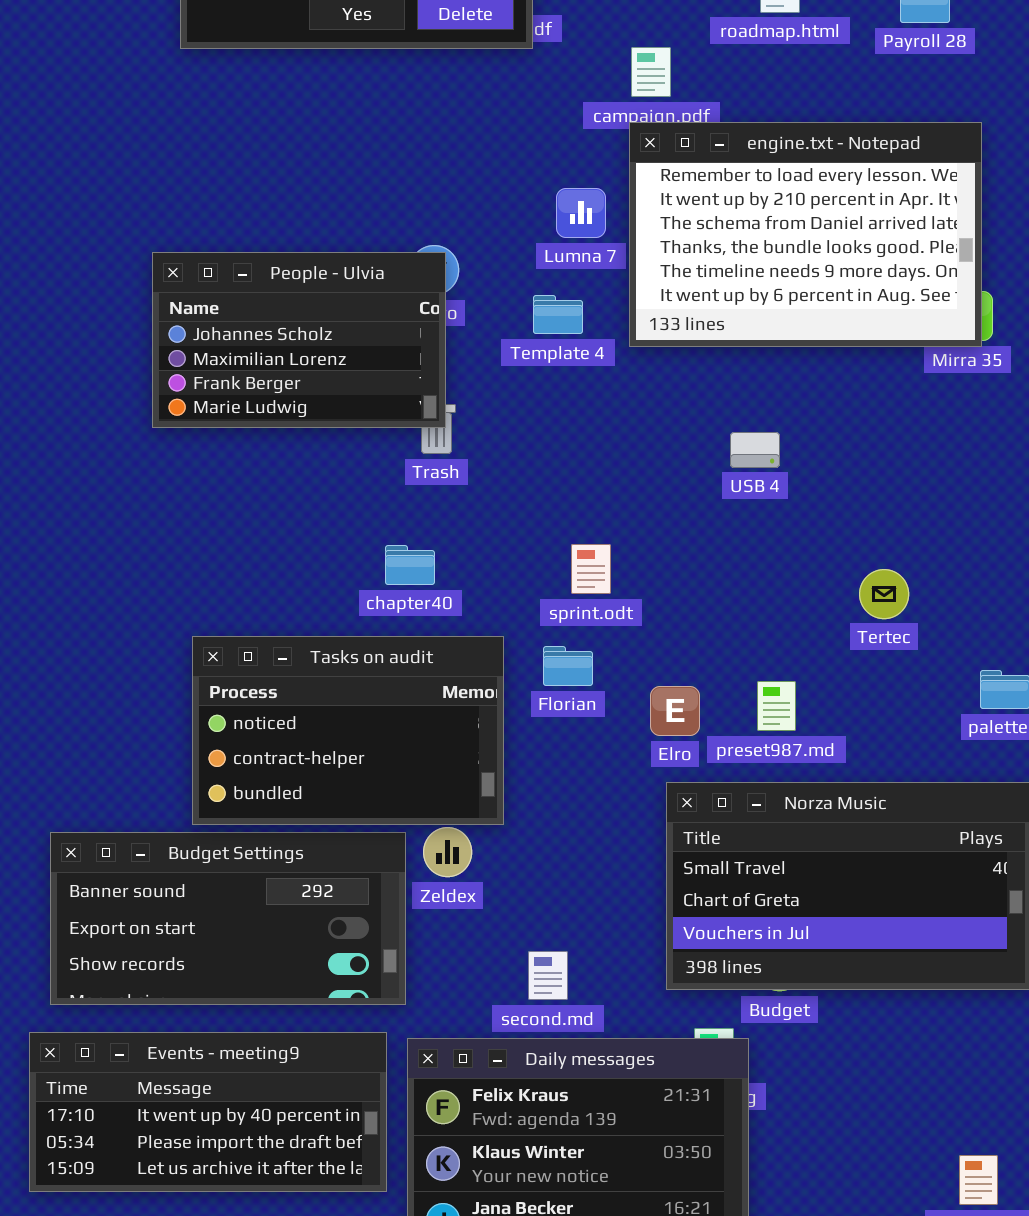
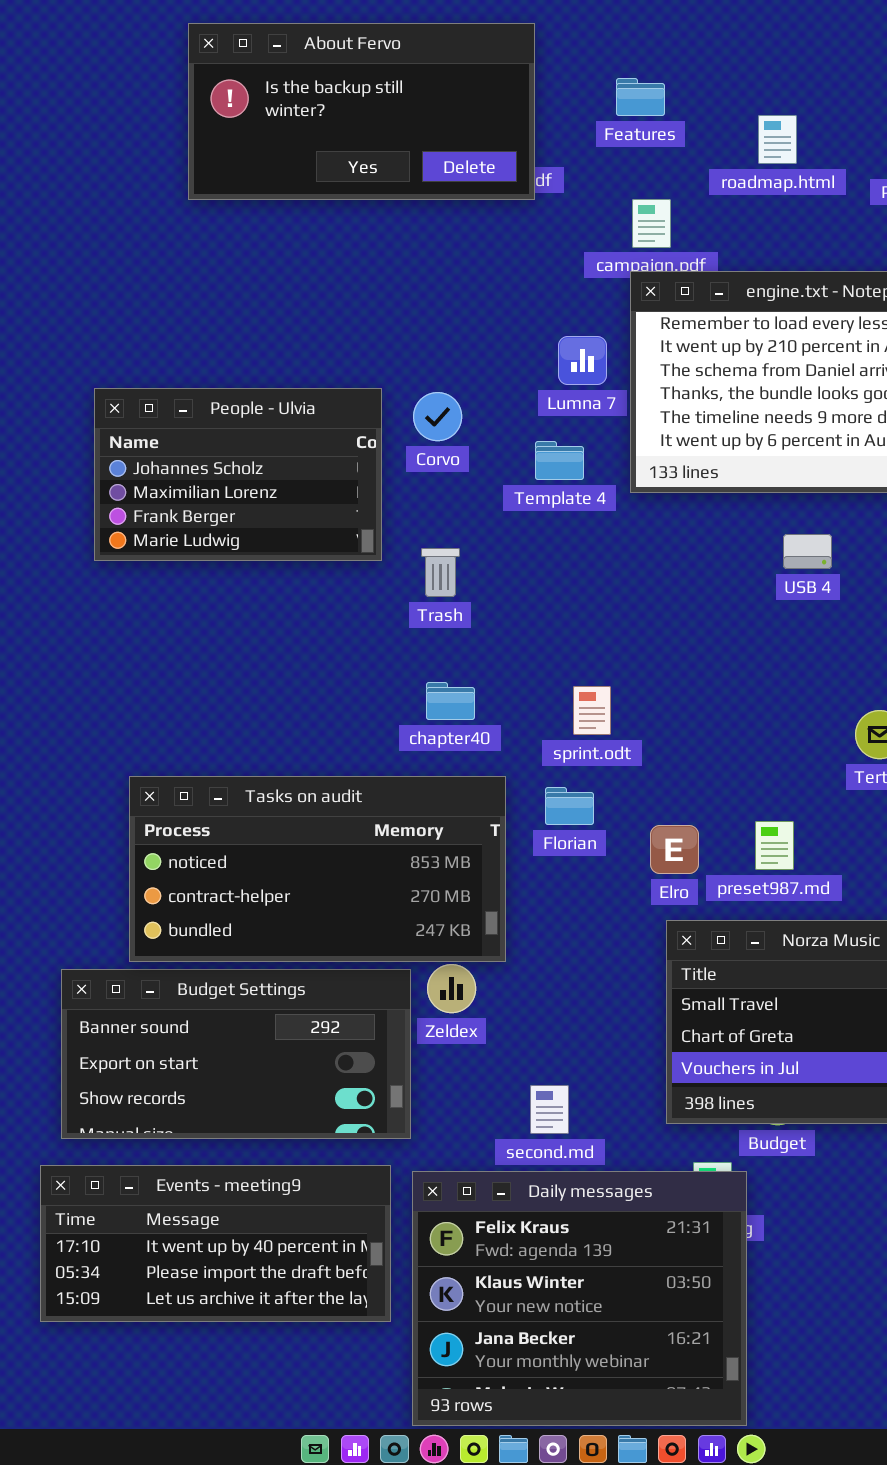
People - Ulvia: [152,252,446,428] -> [94,388,382,561], moved
USB 4: [730,432,780,468] -> [783,534,832,569], moved
chapter40: [385,545,435,585] -> [426,682,475,720], moved
Tasks on audit: [192,636,504,825] -> [129,776,506,962], resized

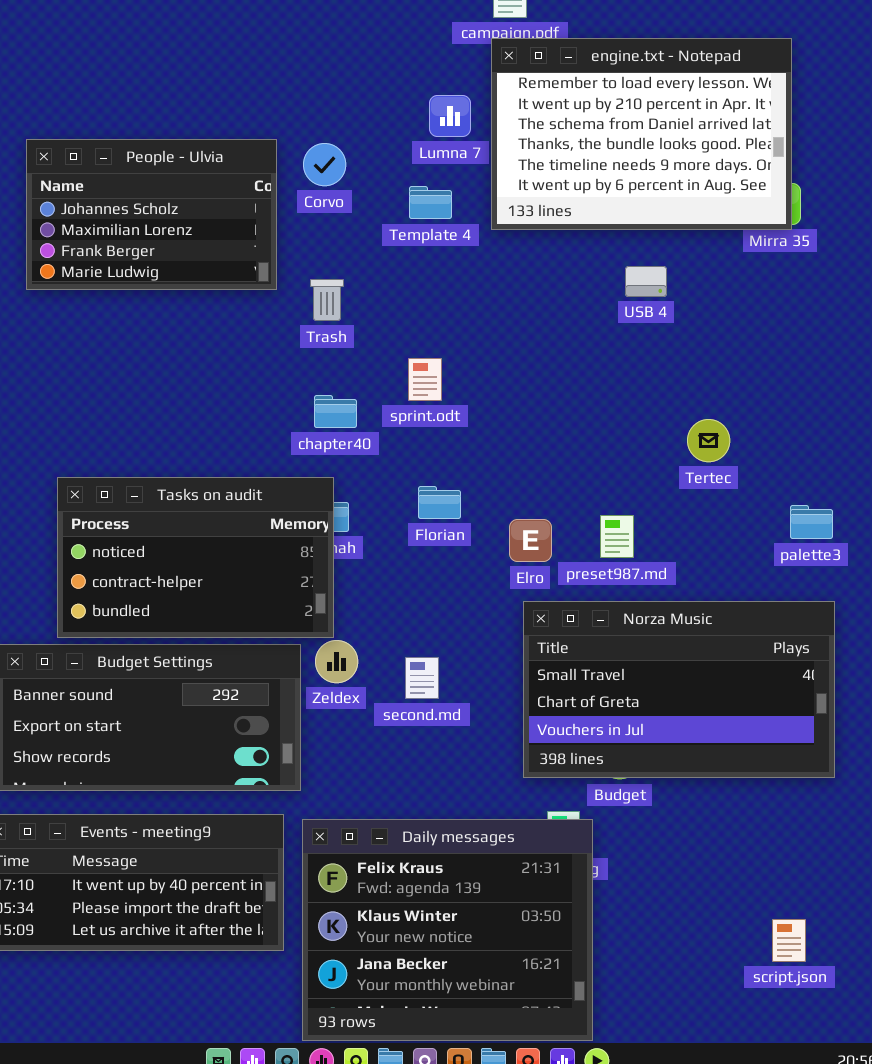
sprint.odt: [573,686,611,735] -> [408,358,442,401], moved
Tasks on audit: [129,776,506,962] -> [57,477,334,638], resized
second.md: [530,1085,569,1134] -> [405,657,439,699], moved

